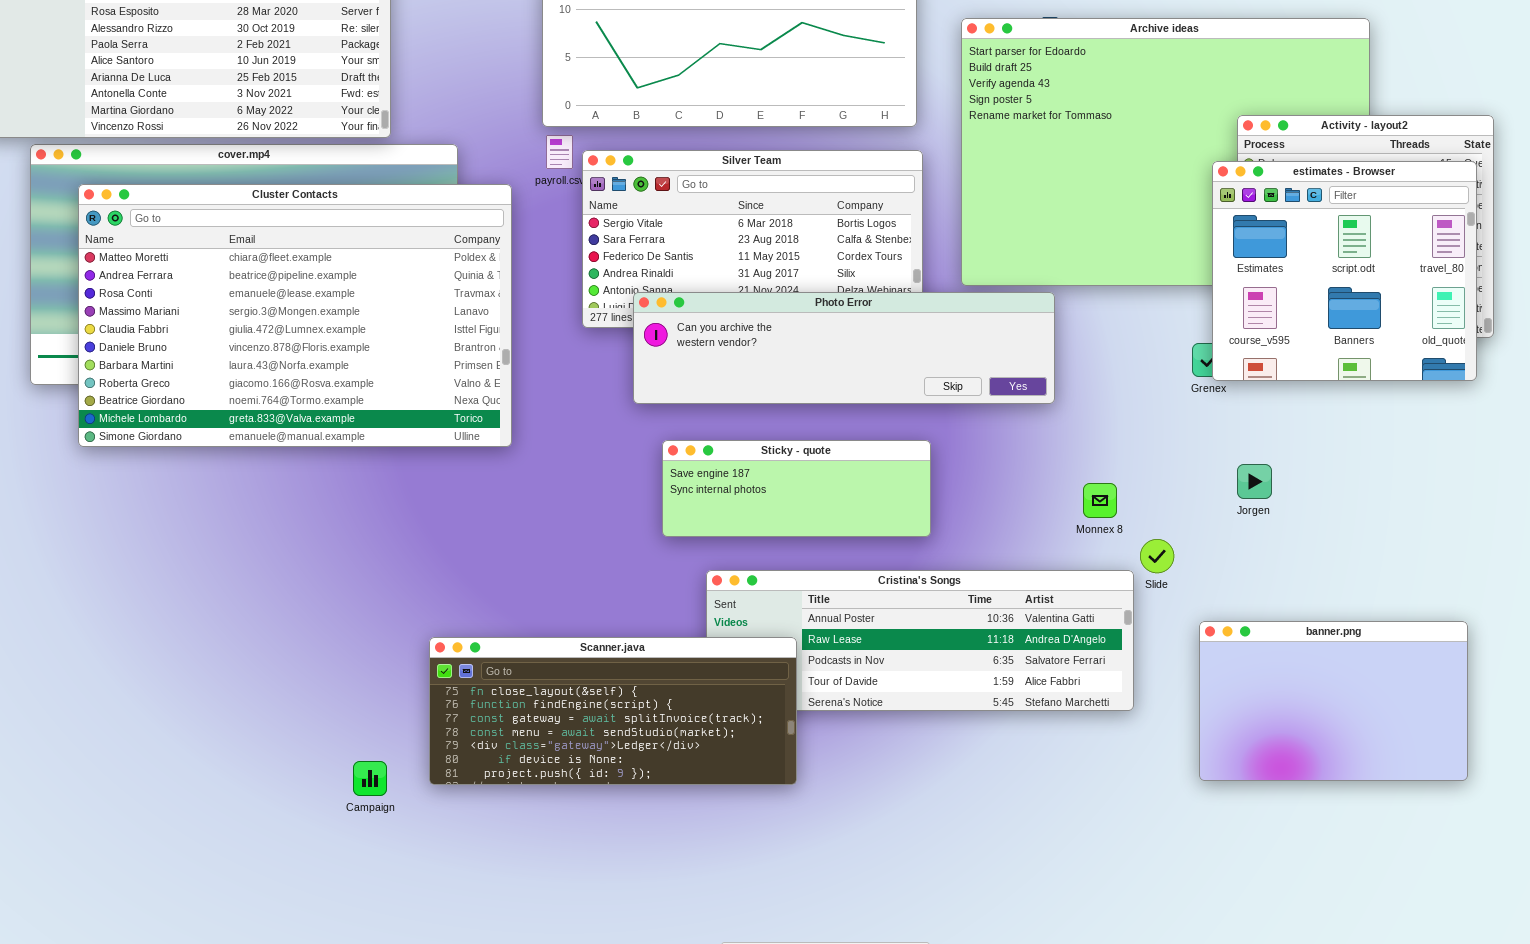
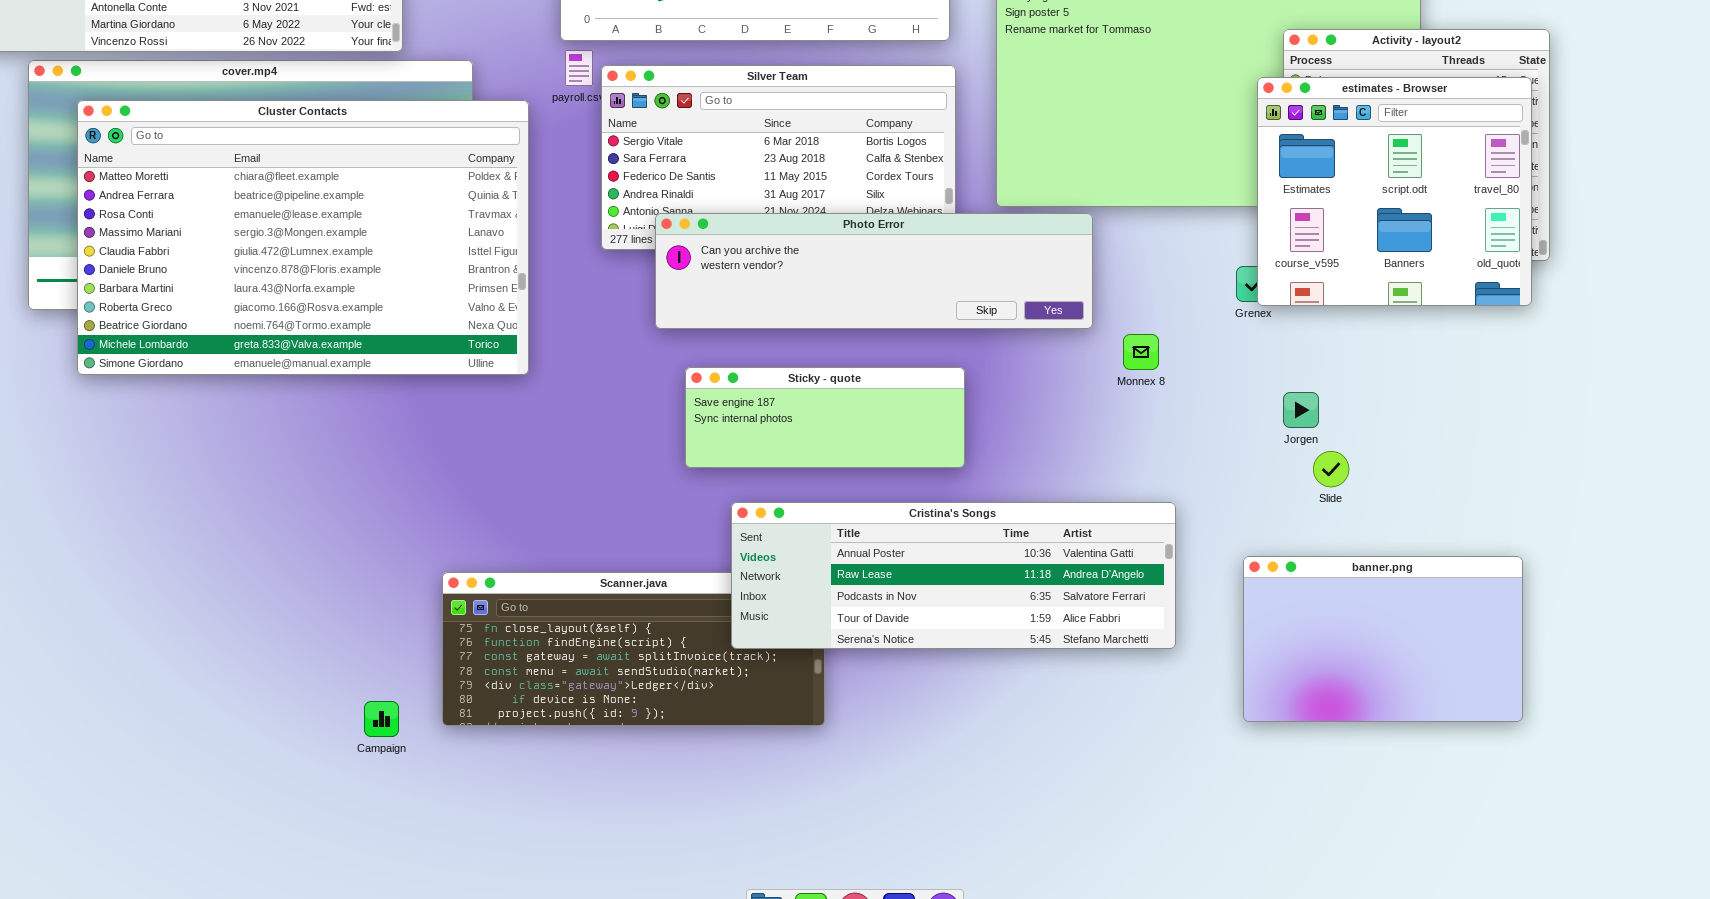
Monnex 8: [1083,483,1117,518] -> [1123,334,1159,370], moved
Slide: [1140,539,1174,573] -> [1313,451,1349,487], moved
Cristina's Songs: [706,570,1134,711] -> [731,502,1176,649], raised

